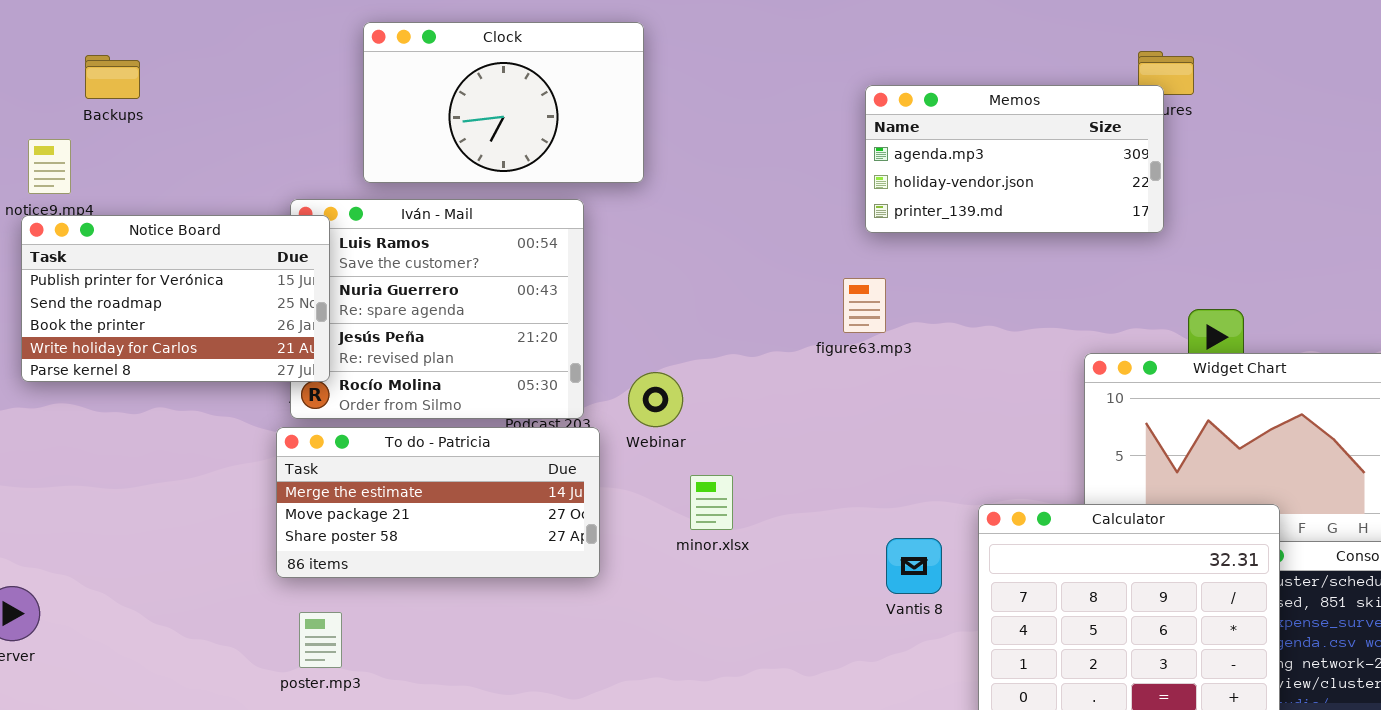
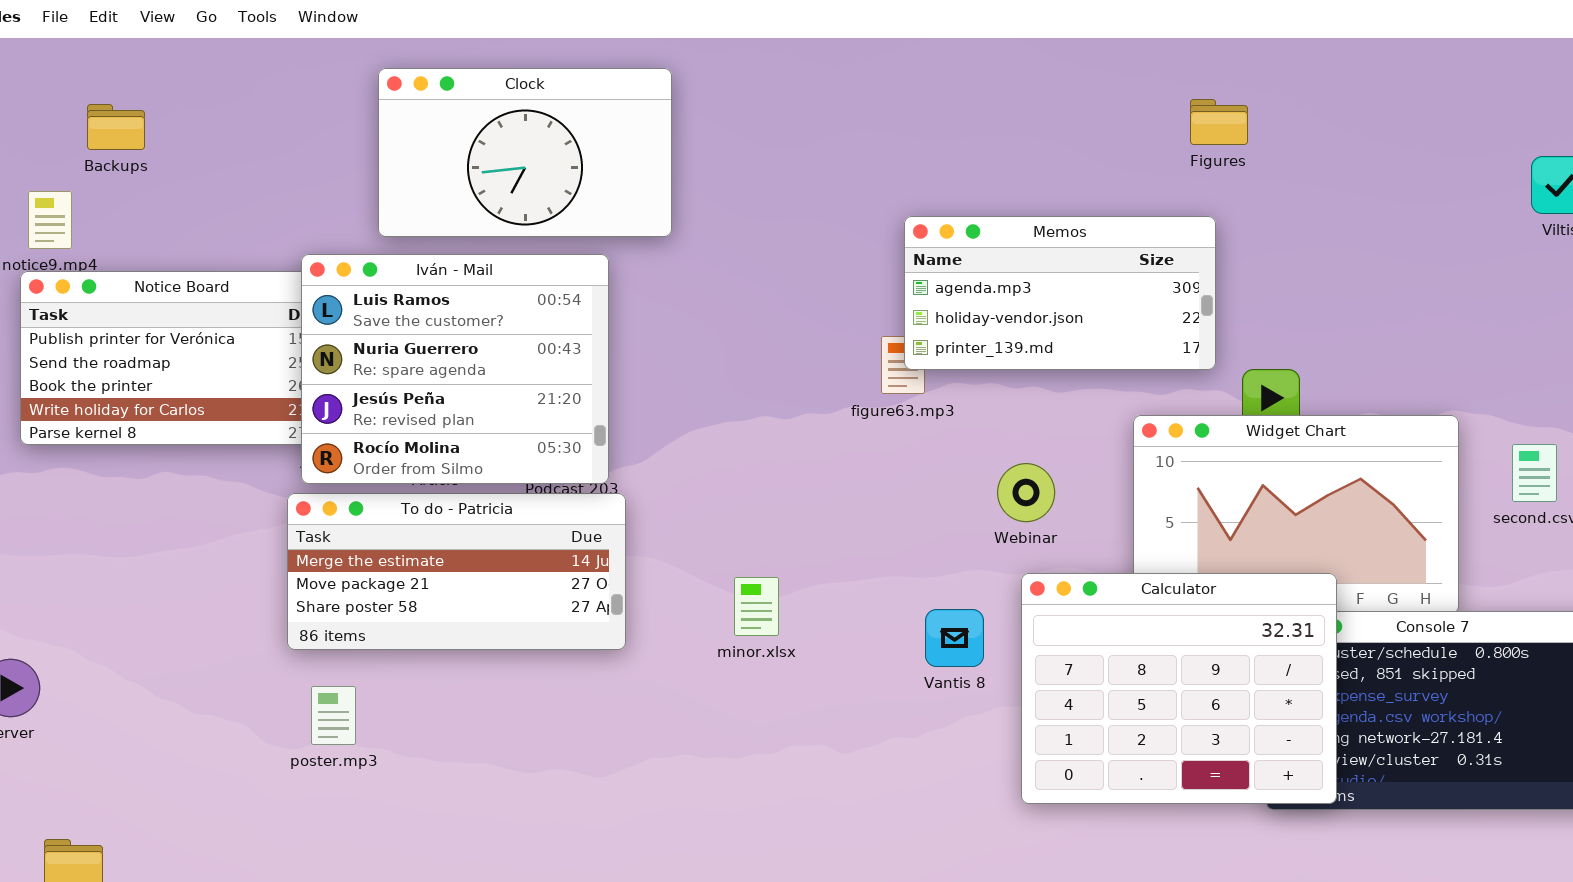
Memos: [865,85,1164,233] -> [904,216,1216,370], moved
Iván - Mail: [290,199,584,419] -> [301,254,609,484], raised
Webinar: [628,372,683,427] -> [997,463,1055,522], moved
minor.xlsx: [690,475,733,530] -> [734,577,779,636], moved

